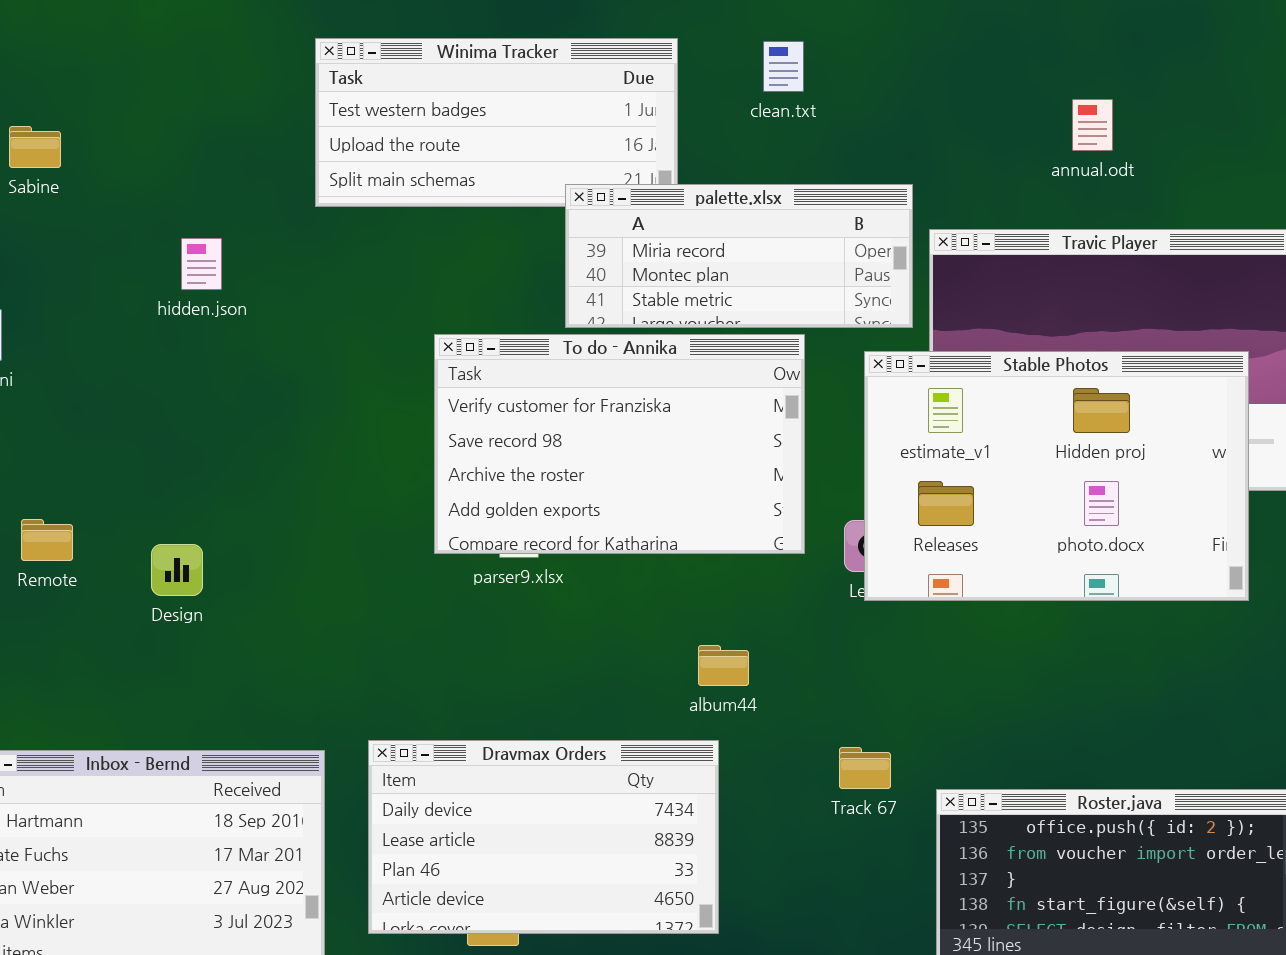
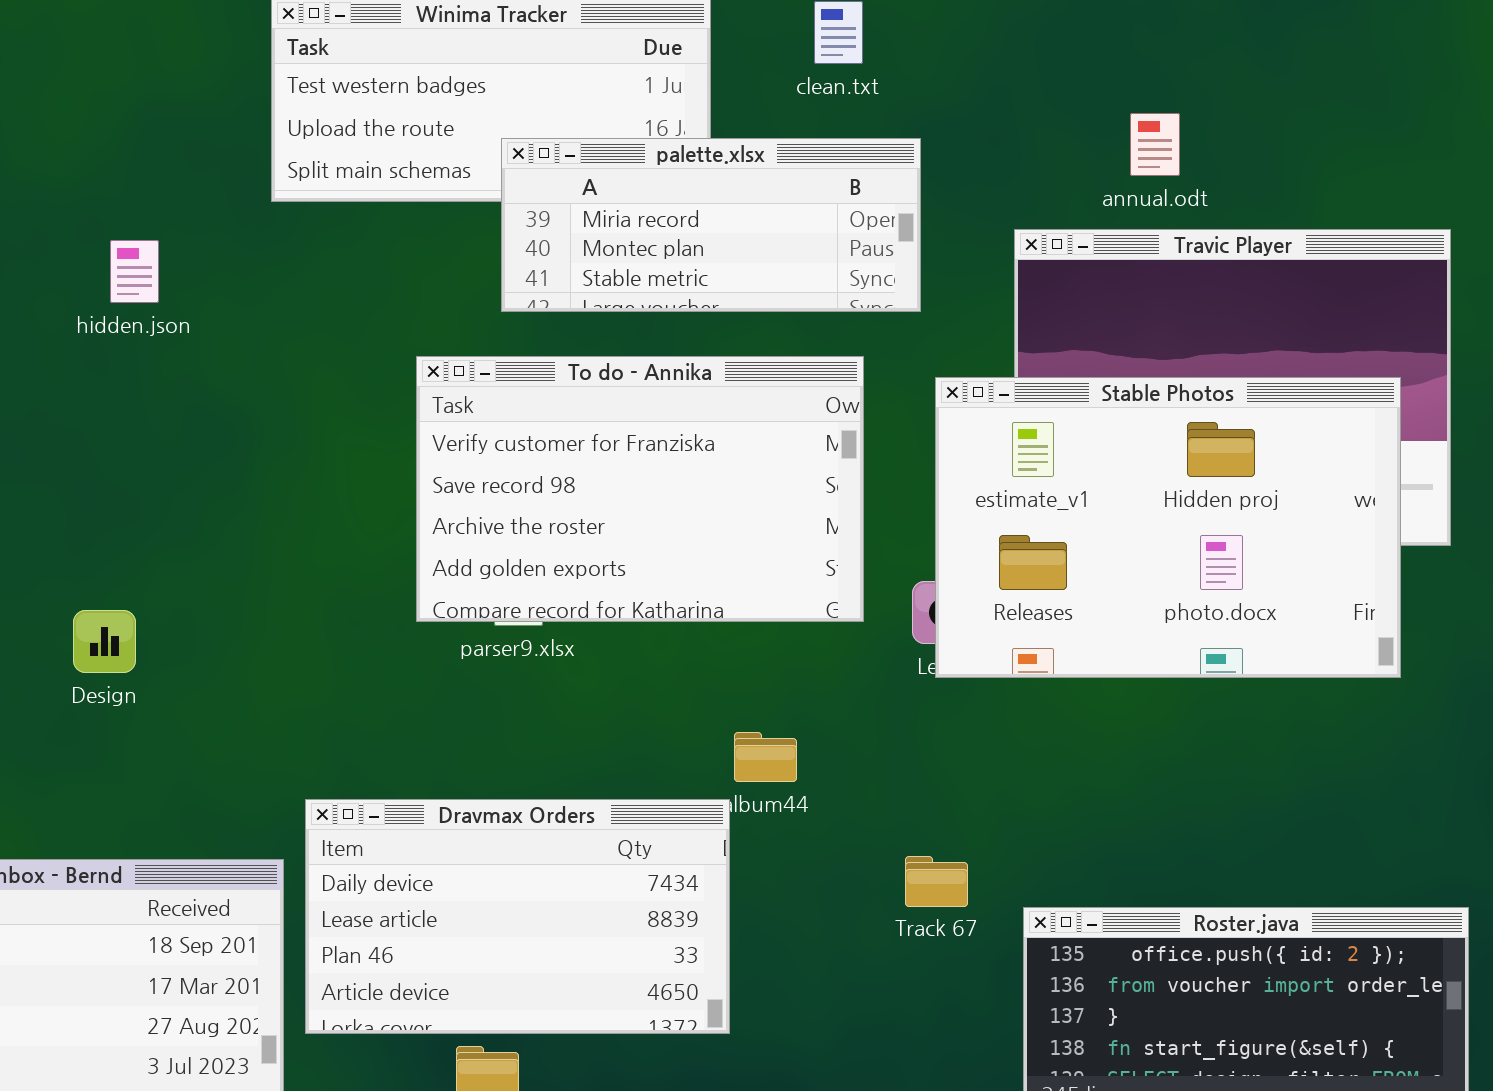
annual.odt: [1072,99,1113,151] -> [1130,113,1180,176], moved
palette.xlsx: [565,184,913,328] -> [501,138,921,312], moved
Dravmax Orders: [368,740,719,934] -> [305,799,730,1034], moved

